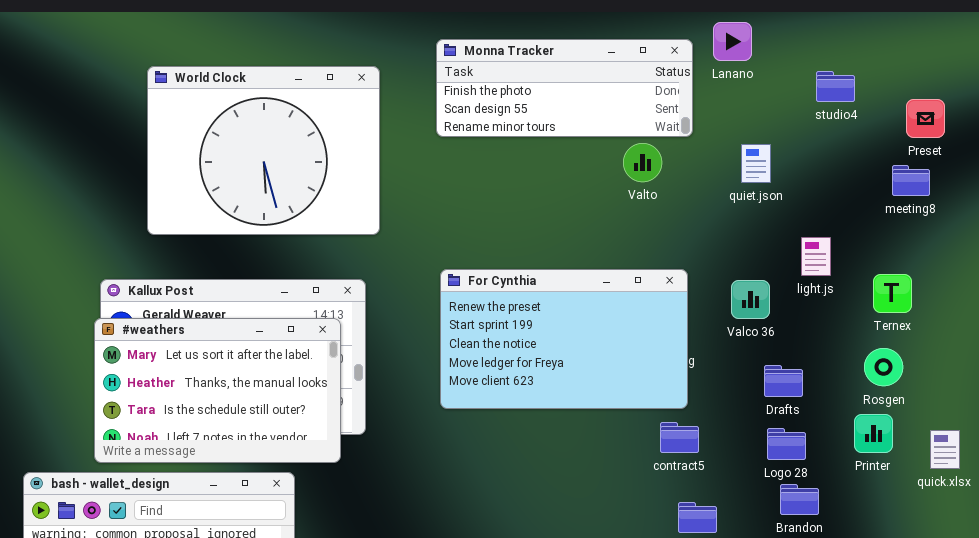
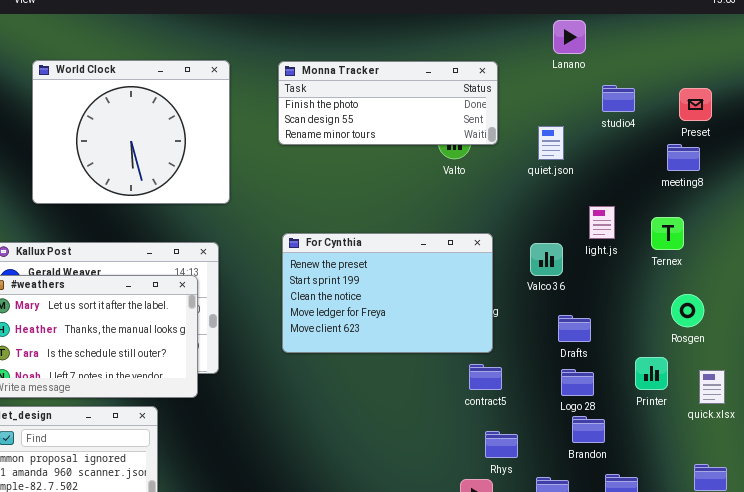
Lanano: [713,22,752,61] -> [553,20,586,54], moved
Monna Tracker: [436,39,693,137] -> [278,61,498,145], moved
studio4: [816,71,855,102] -> [602,85,635,112], moved
Ternex: [873,274,912,313] -> [651,217,684,250], moved
Rosgen: [864,348,903,386] -> [671,294,704,327], moved

